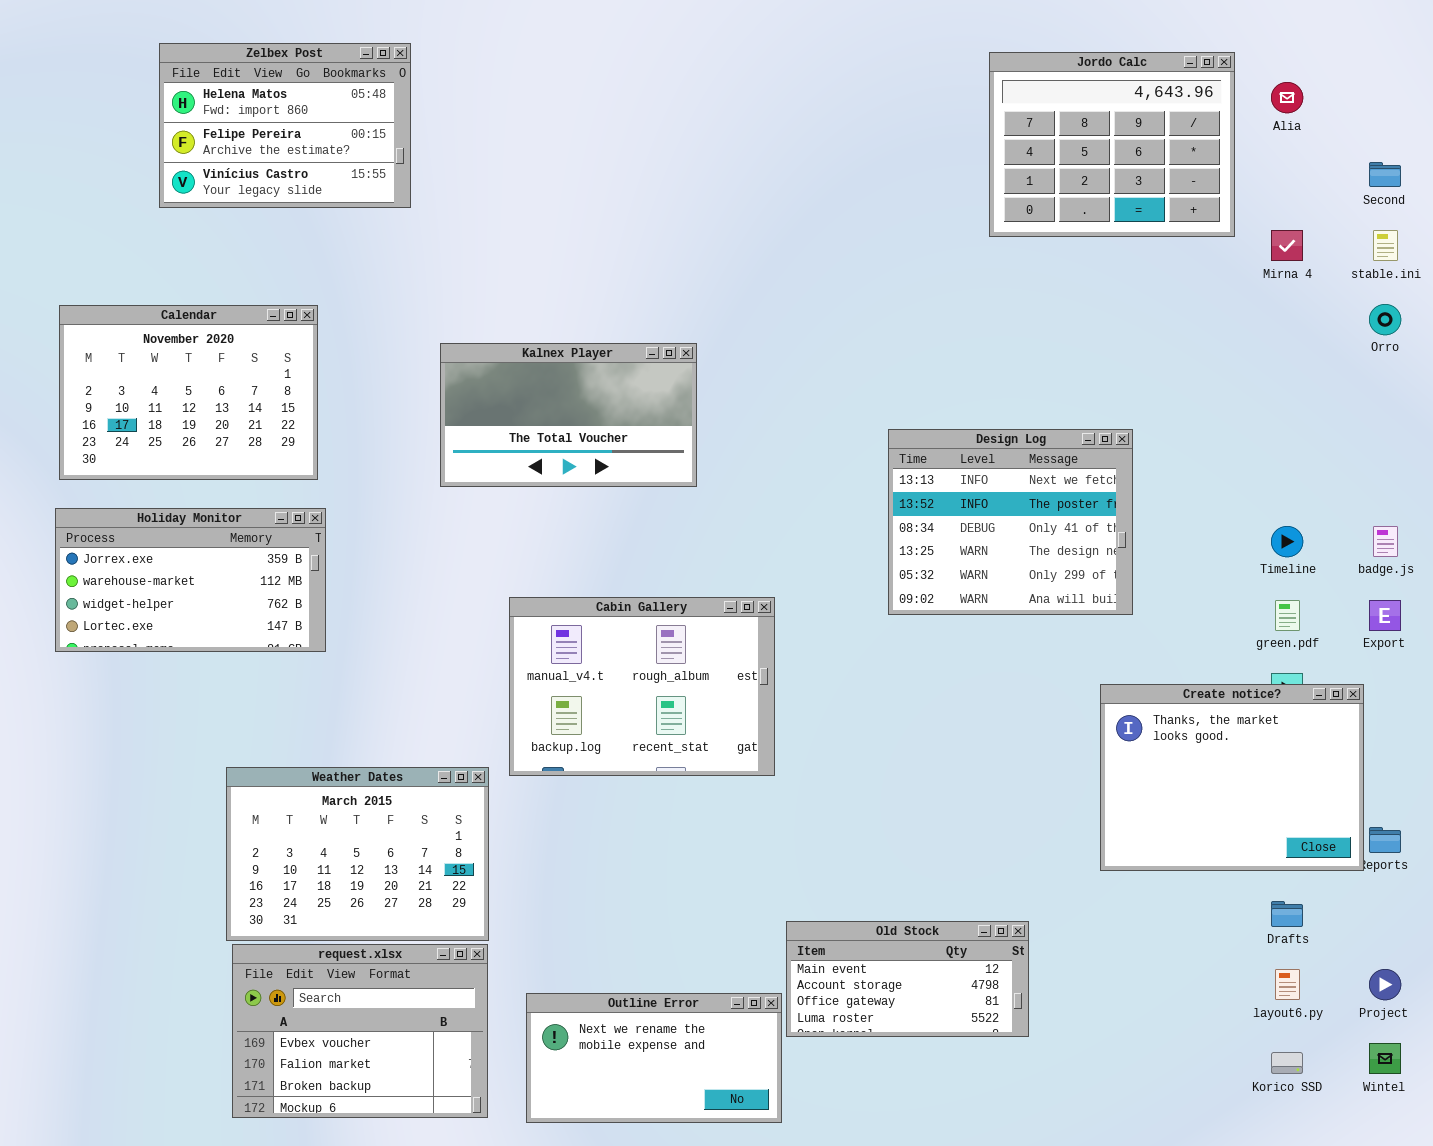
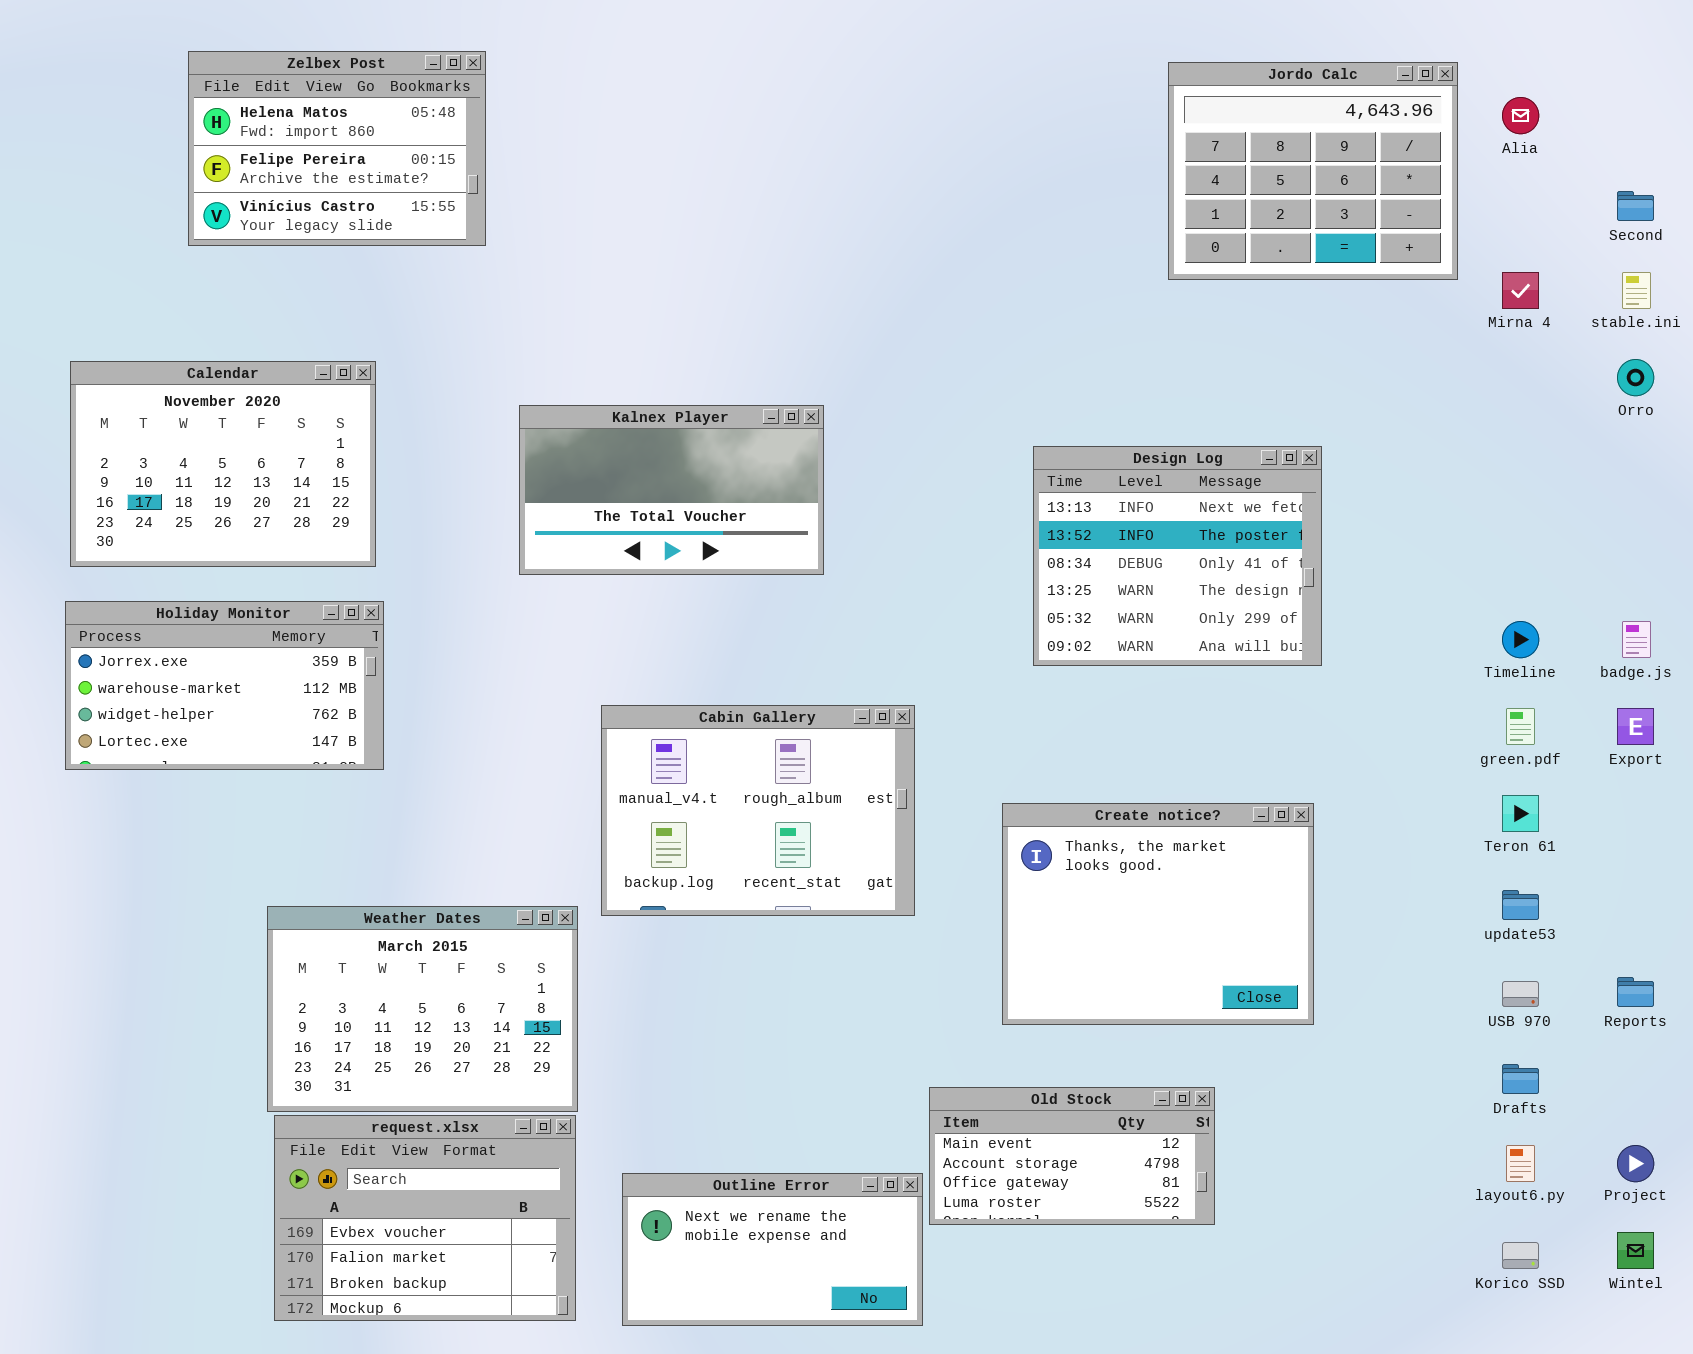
Design Log: [888,429,1133,615] -> [1033,446,1322,666], moved
Create notice?: [1100,684,1364,871] -> [1002,803,1314,1025], moved

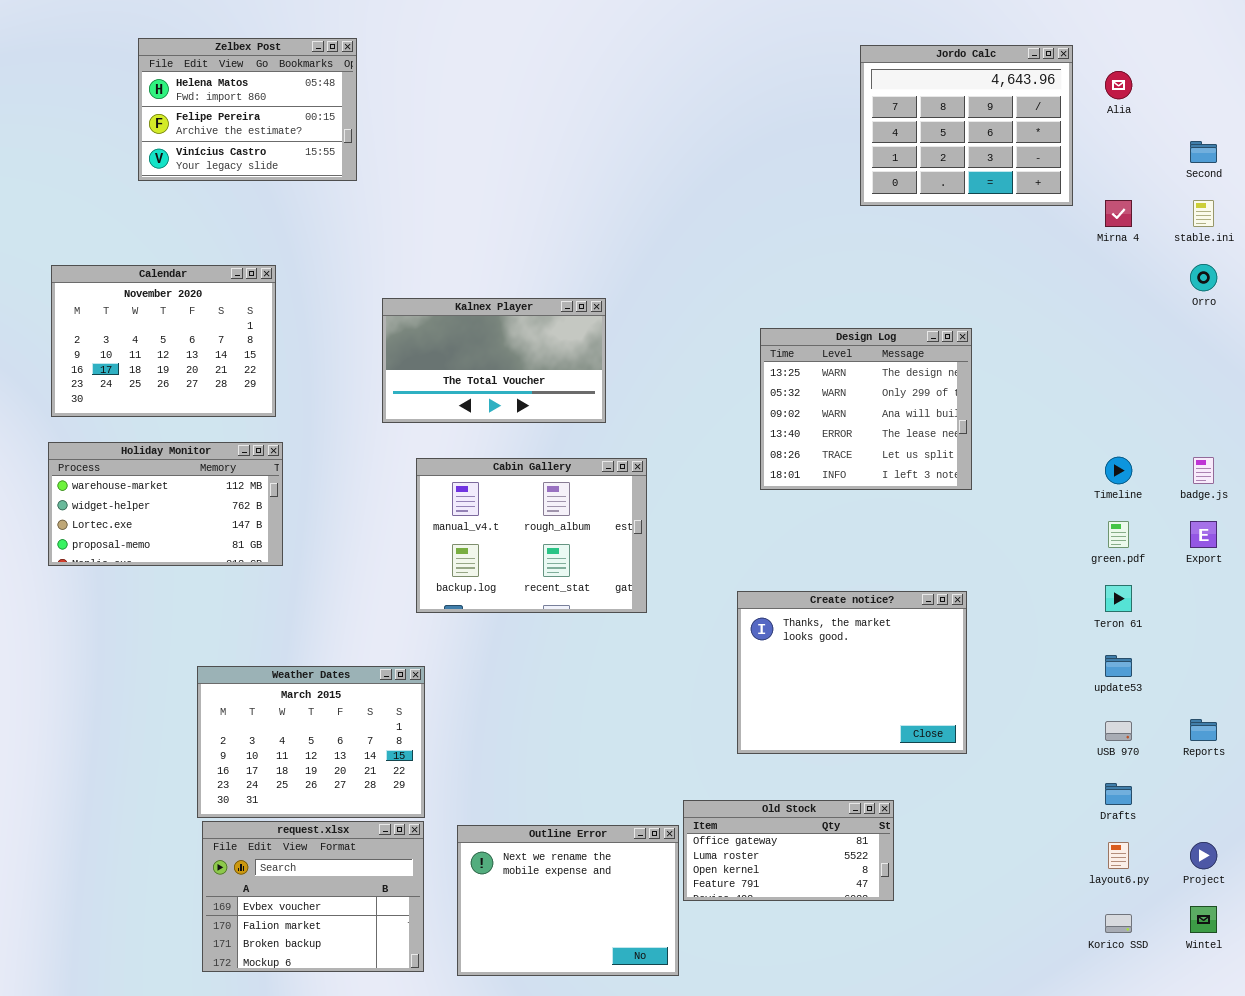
Design Log: [1033,446,1322,666] -> [760,328,972,490], scrolled down 3 rows
Holiday Monitor: [65,601,384,770] -> [48,442,283,566], scrolled down 1 row
Cabin Gallery: [601,705,915,916] -> [416,458,647,613], moved
Old Stock: [929,1087,1215,1225] -> [683,800,894,901], scrolled down 2 rows
Outline Error: [622,1173,923,1326] -> [457,825,679,976], resized

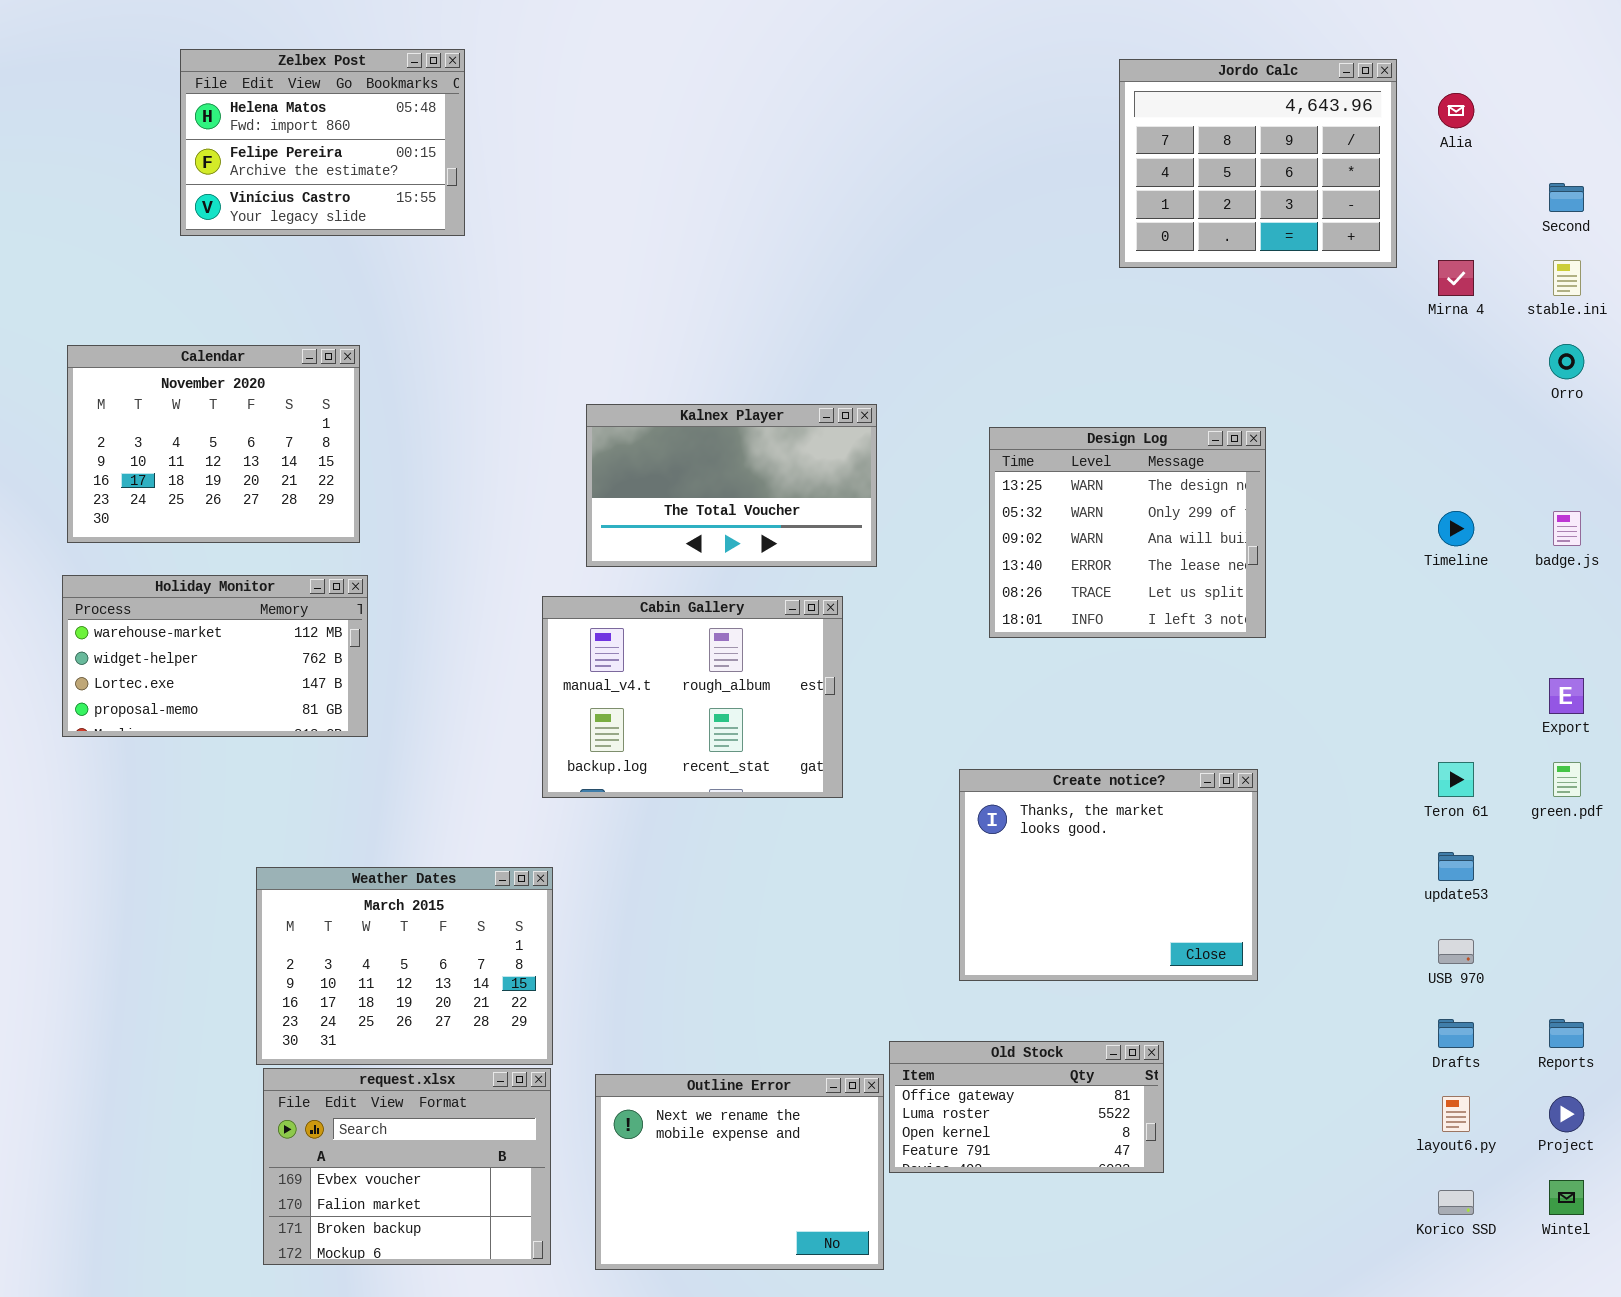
Kalnex Player: [382,298,606,423] -> [586,404,877,567], moved
Timeline: [1105,457,1132,484] -> [1438,511,1474,546], moved
badge.js: [1193,457,1214,484] -> [1553,511,1581,546], moved
green.pdf: [1108,521,1129,548] -> [1553,762,1581,797], moved
Reports: [1190,719,1217,741] -> [1549,1019,1584,1048], moved

